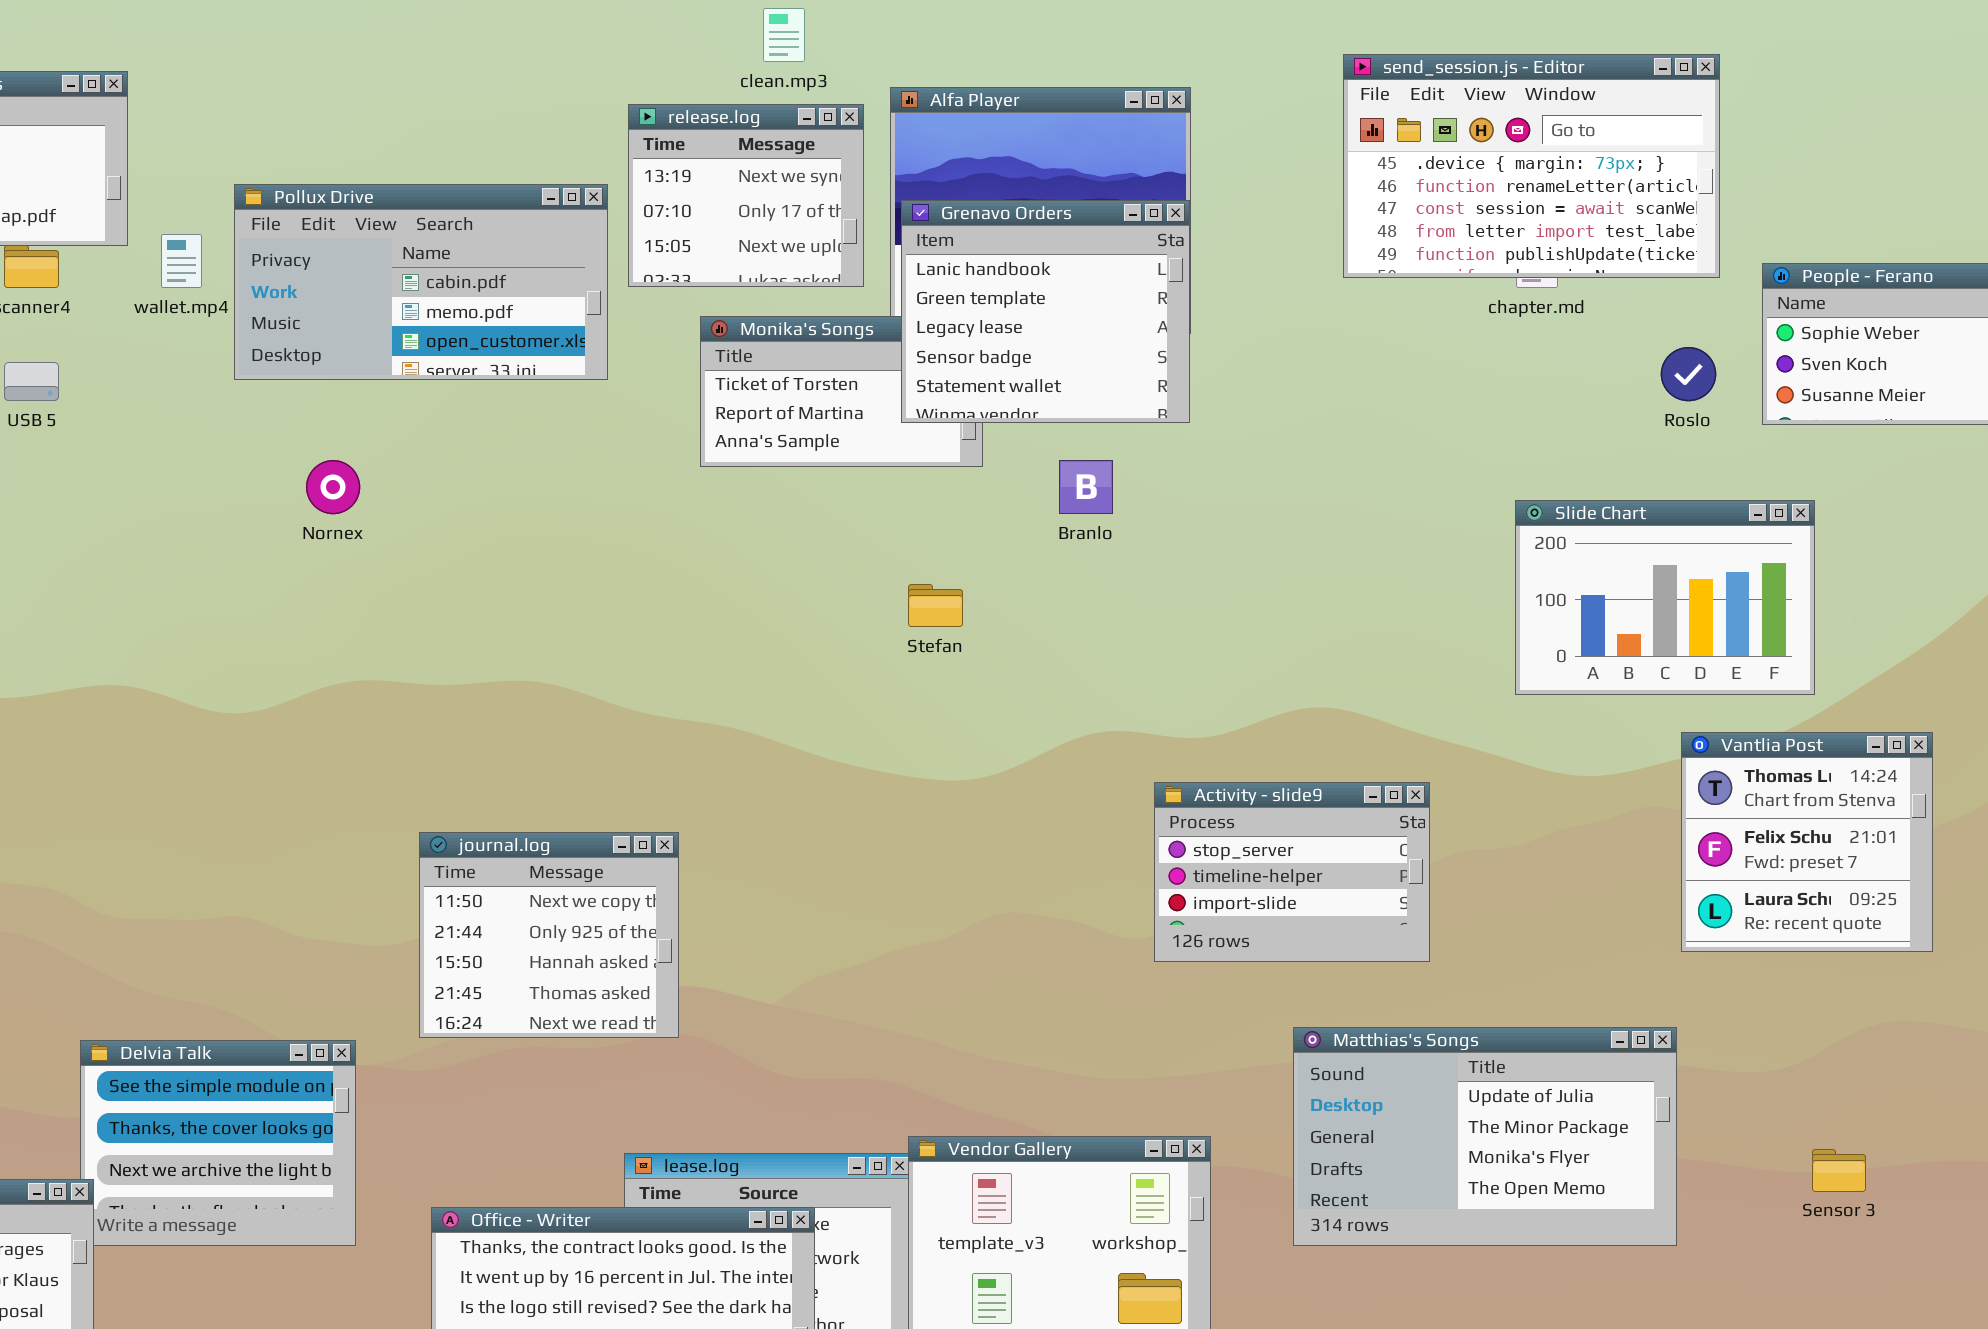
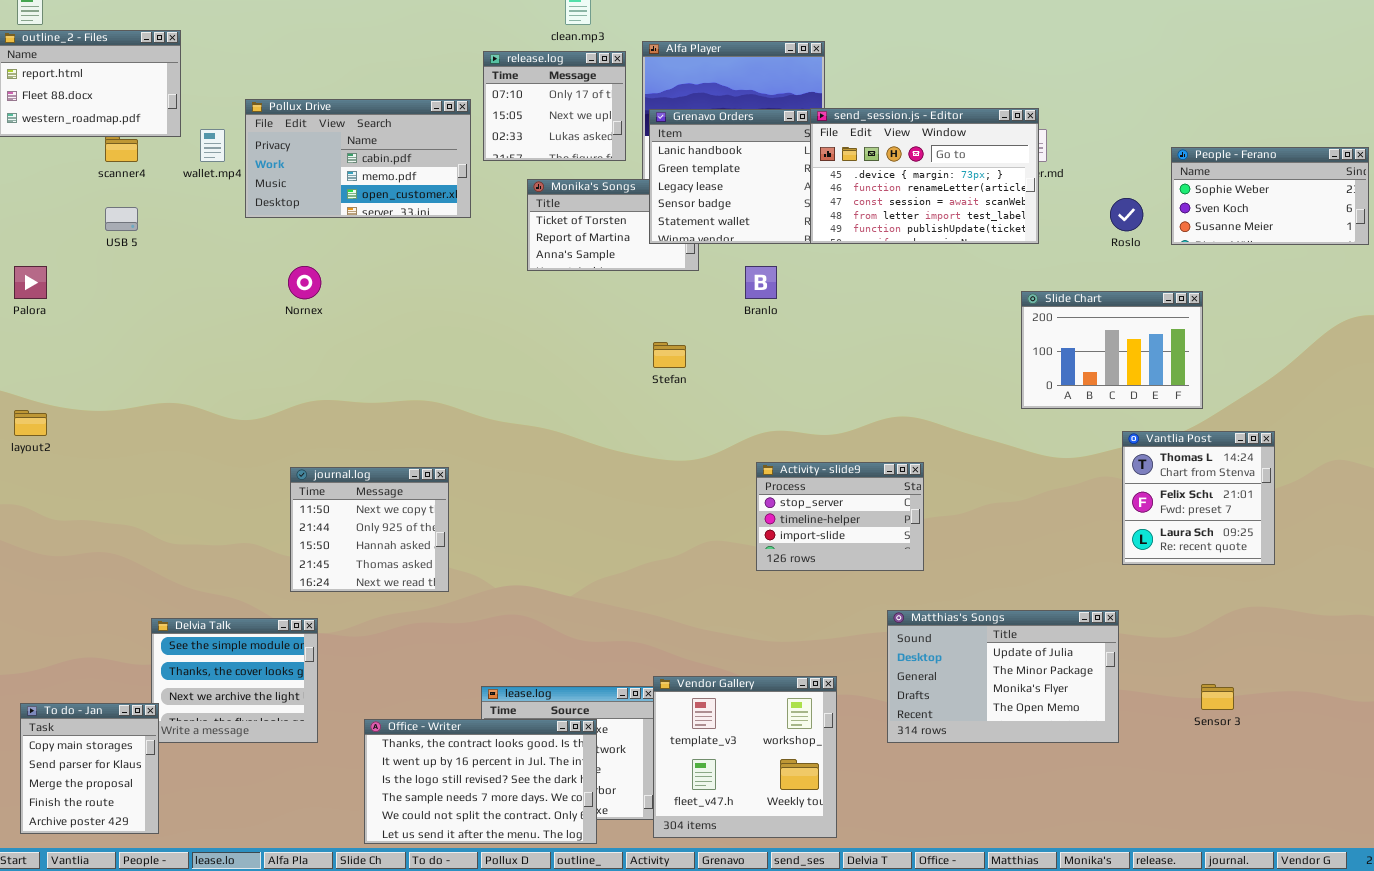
send_session.js - Editor: [1343,54,1720,278] -> [810,108,1039,244], moved
release.log: [628,104,864,287] -> [483,51,626,161], scrolled down 1 row
Activity - slide9: [1154,782,1430,962] -> [756,462,924,571], moved
journal.log: [419,832,679,1038] -> [290,467,449,592], moved

